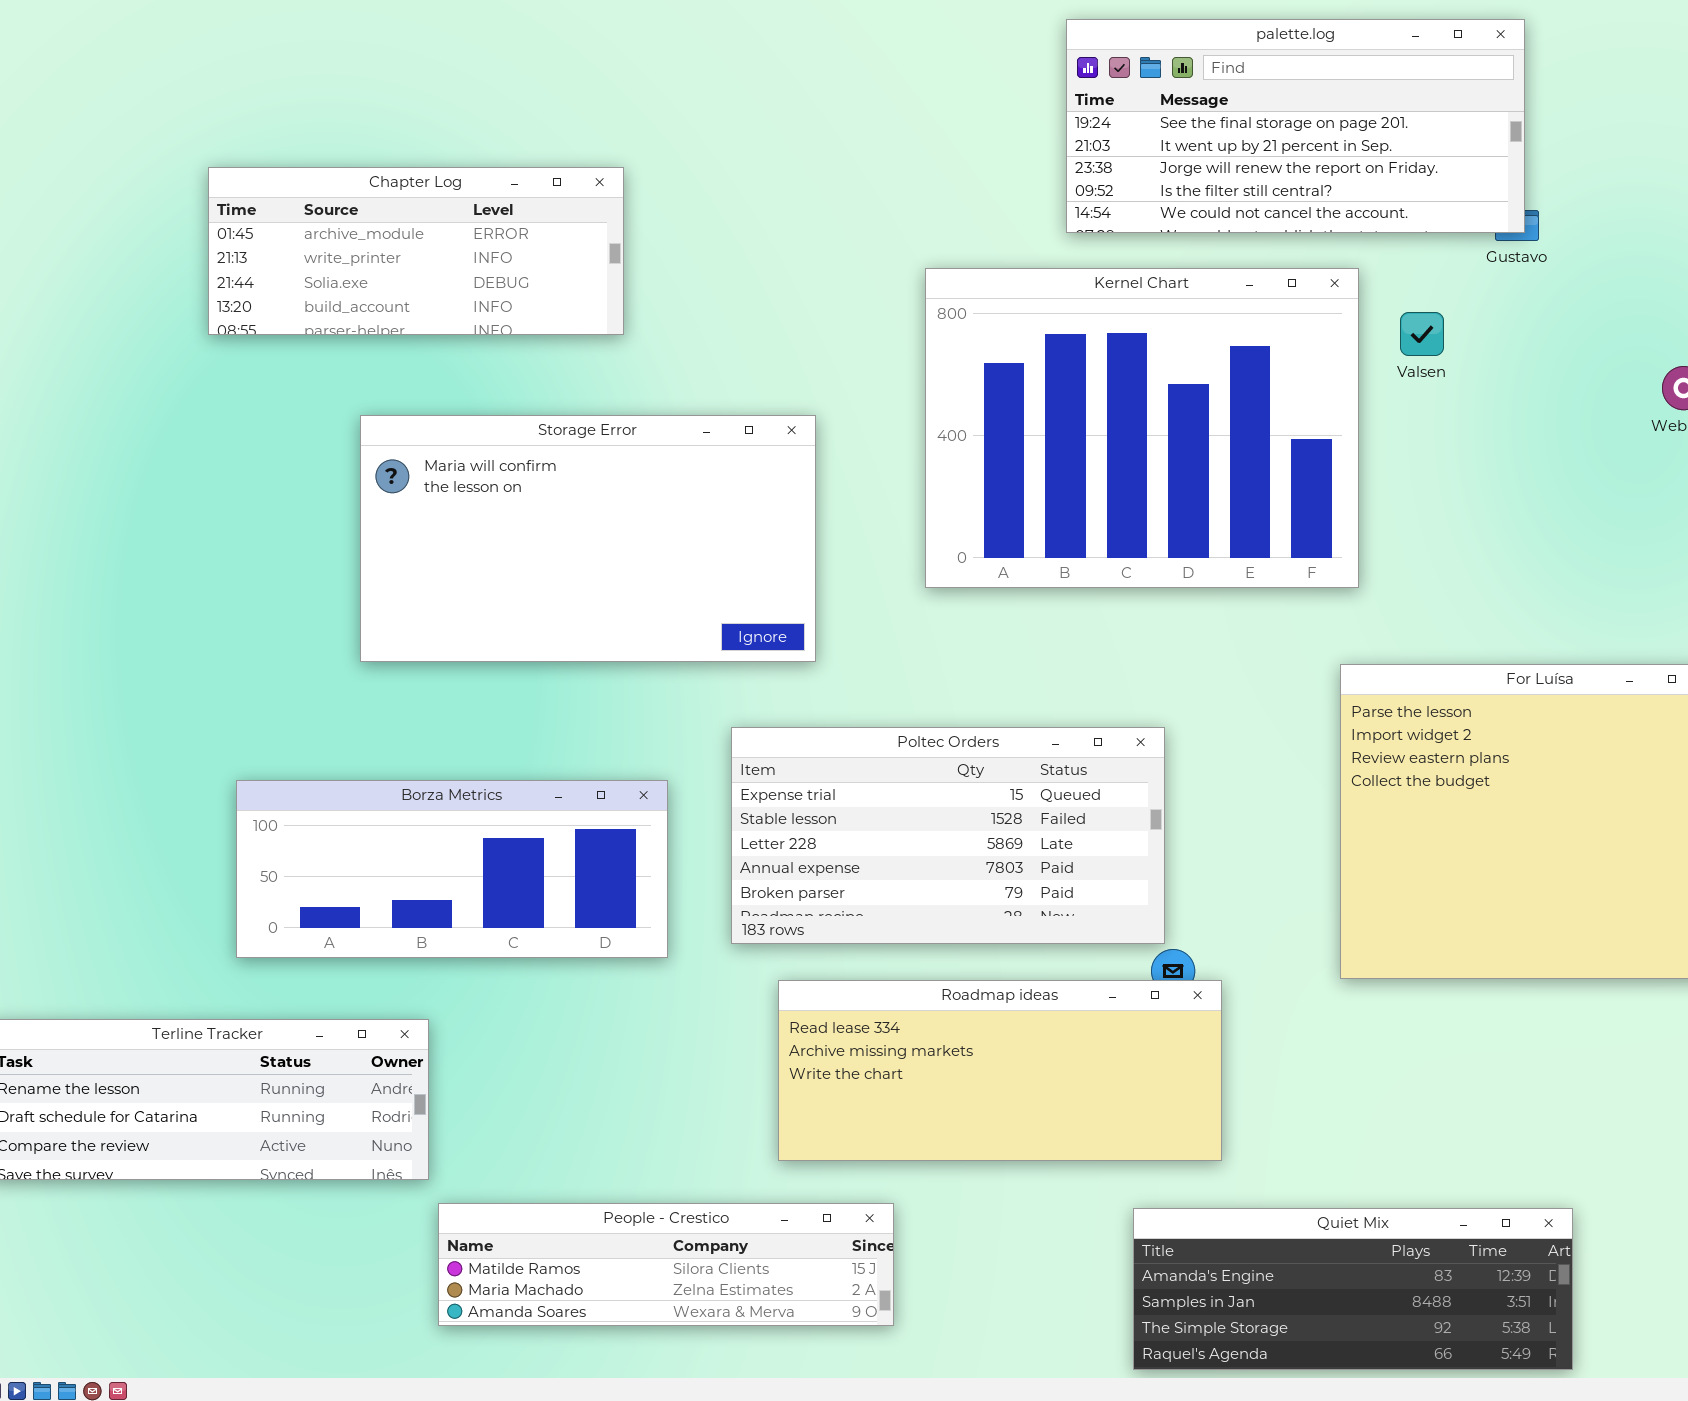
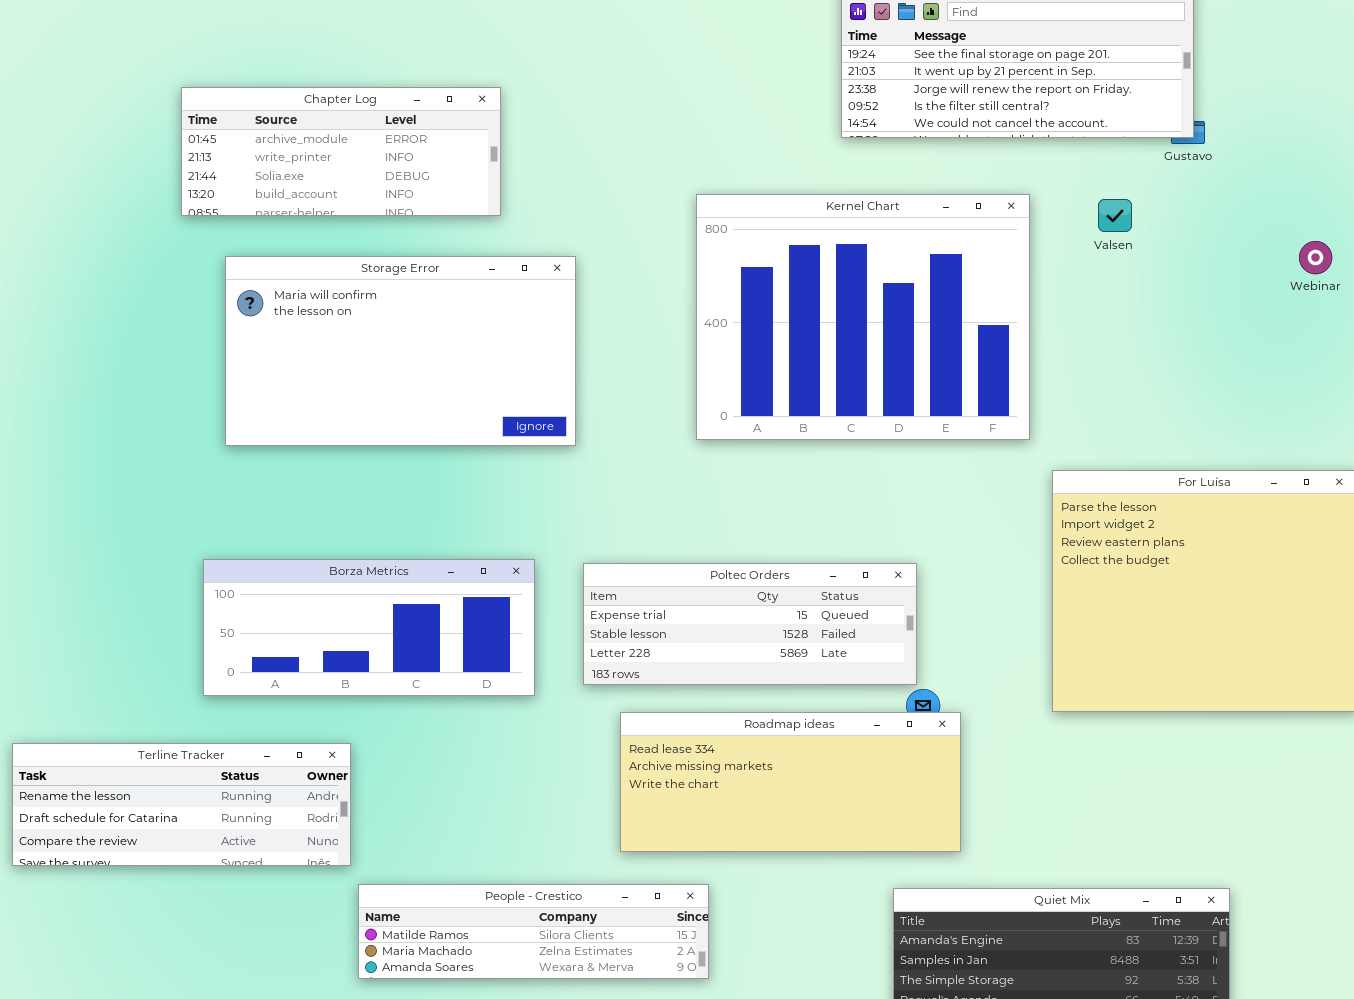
Kernel Chart: [925,268,1359,588] -> [696,194,1030,440], moved
Storage Error: [360,415,816,662] -> [225,256,576,446], moved
Poltec Orders: [731,727,1165,944] -> [583,563,917,685], resized

